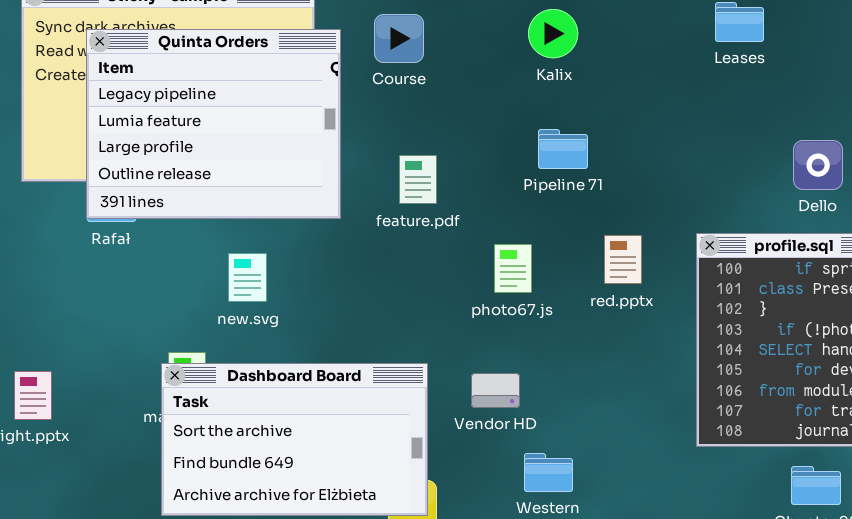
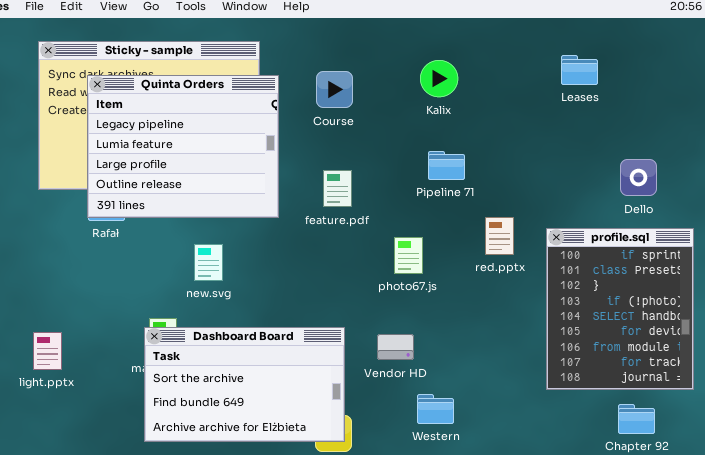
Course: [374,14,424,63] -> [316,71,353,108], moved
red.pptx: [604,235,642,284] -> [485,217,514,255], moved

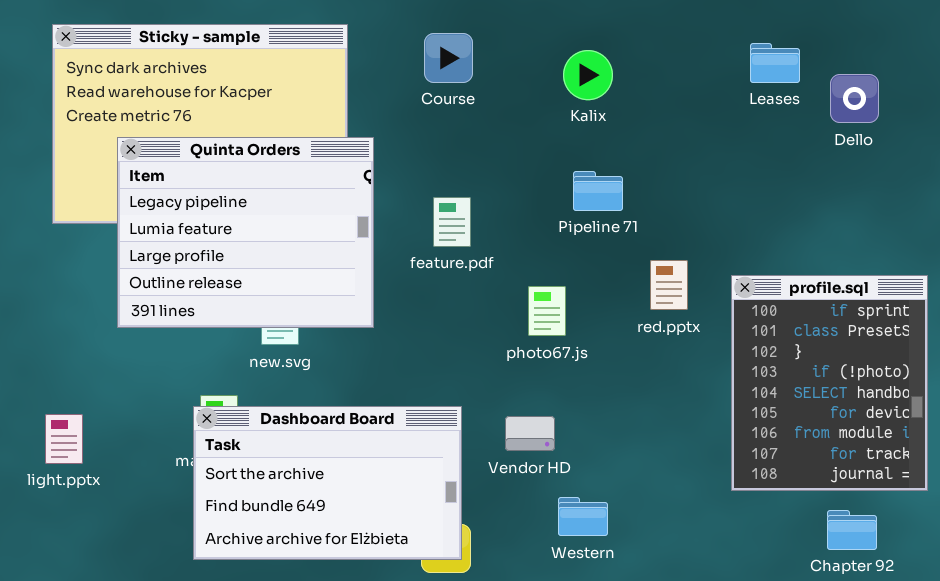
Course: [316,71,353,108] -> [424,33,473,83], moved
Quinta Orders: [87,75,279,218] -> [117,137,374,328], moved
Dello: [620,159,657,196] -> [830,74,879,123], moved

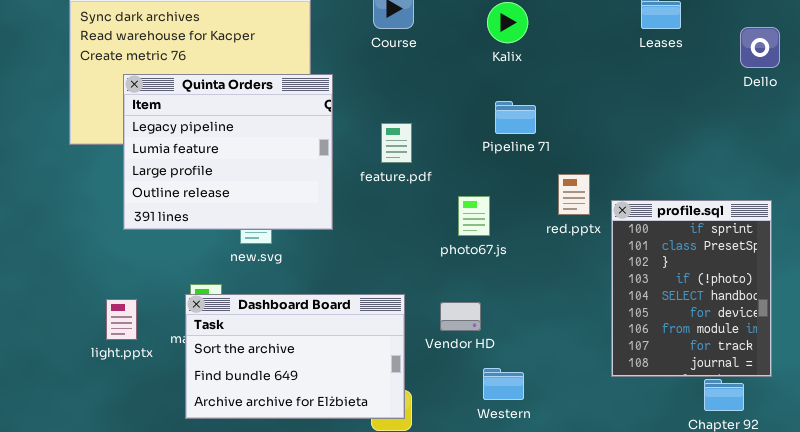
Dello: [830,74,879,123] -> [740,27,780,68], moved
profile.sql: [731,275,928,491] -> [611,200,772,377], moved
light.pptx: [45,414,83,464] -> [106,299,137,340], moved

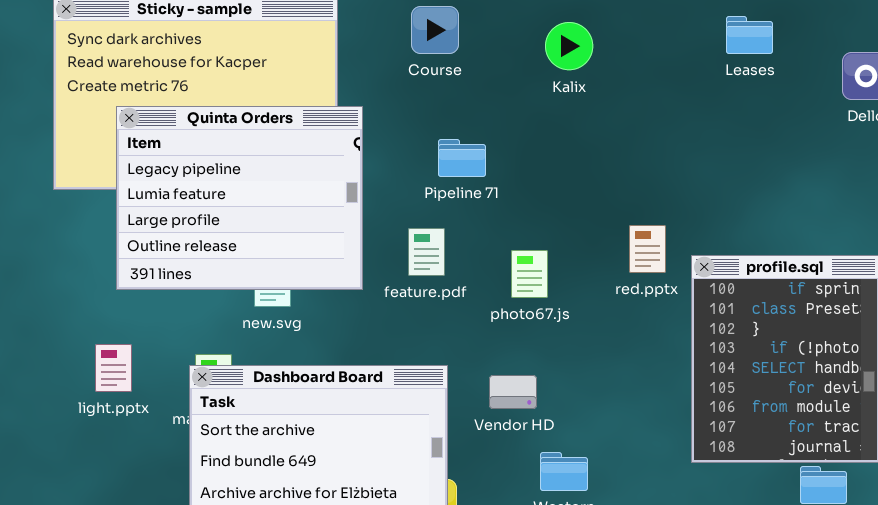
Pipeline 71: [495,101,536,134] -> [438,139,486,177], moved
feature.pdf: [381,123,412,163] -> [408,228,445,276], moved
light.pptx: [106,299,137,340] -> [95,344,132,392], moved

